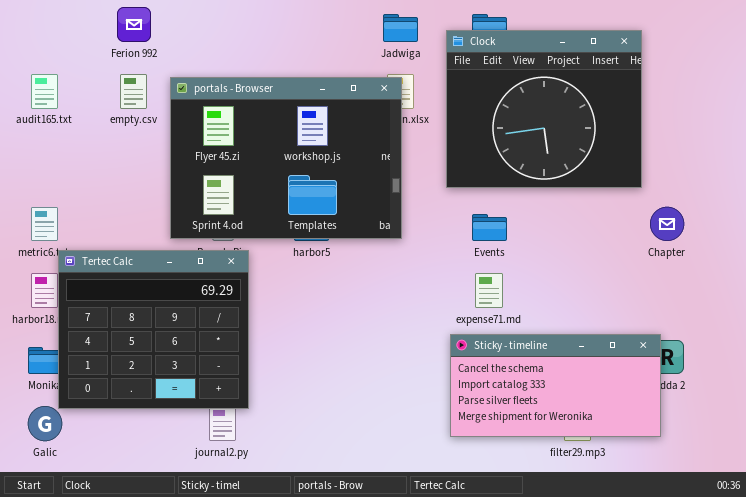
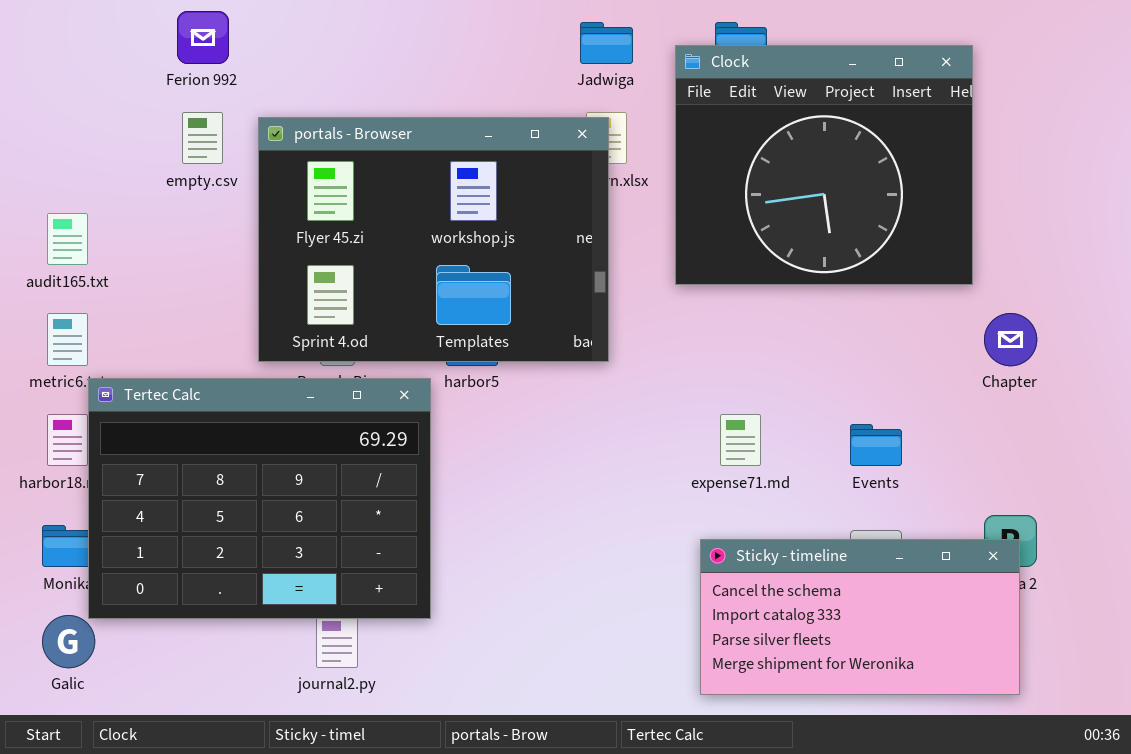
audit165.txt: [31,74,58,109] -> [47,213,88,265], moved
Events: [472,214,507,241] -> [850,424,902,466], moved
Tertec Calc: [58,250,249,409] -> [88,378,431,619], resized
Sticky - timeline: [450,334,661,437] -> [700,539,1020,695], moved

